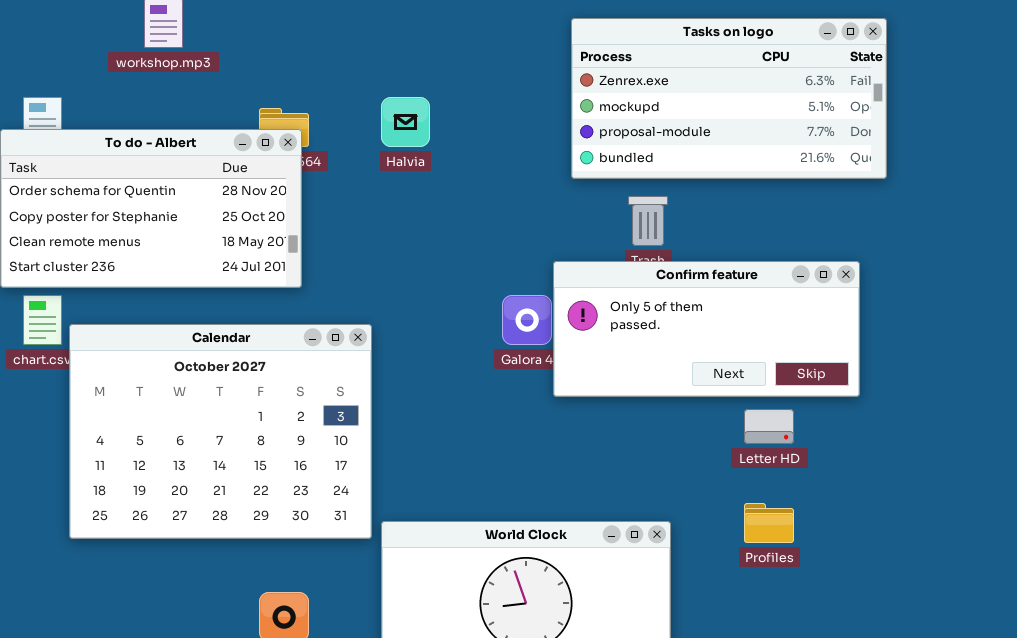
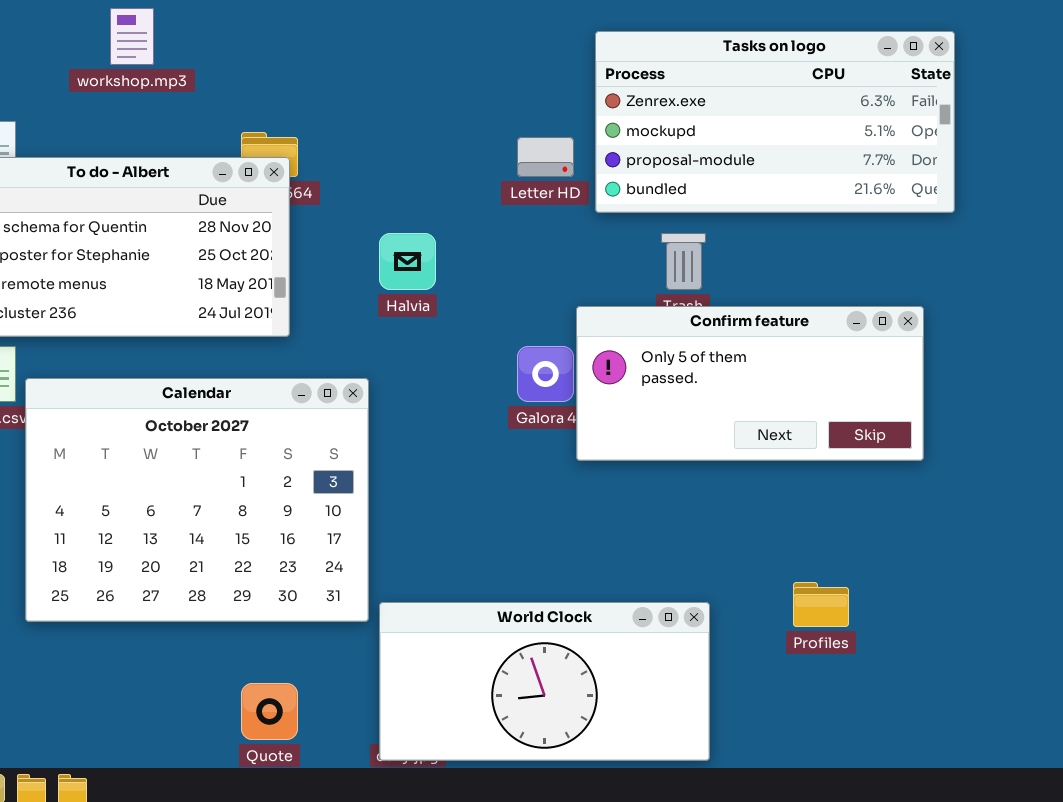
Halvia: [381,97,430,147] -> [379,233,436,290], moved
Letter HD: [744,409,794,444] -> [517,137,574,177], moved

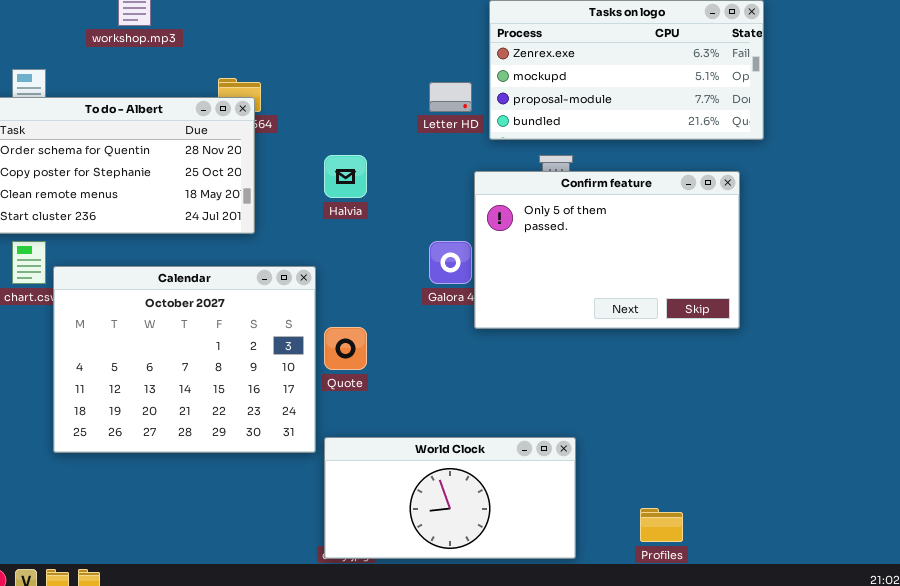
Confirm feature: [576,306,924,461] -> [474,171,740,329], resized
Profiles: [793,582,849,627] -> [640,508,683,542], moved
Quote: [241,683,298,740] -> [324,327,367,370], moved

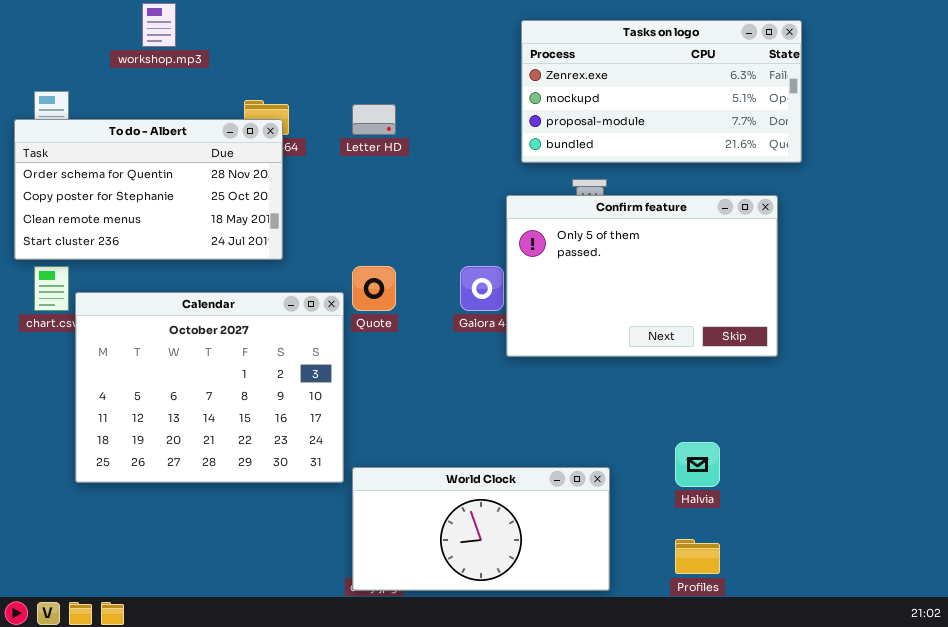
Letter HD: [429,82,472,112] -> [352,104,396,135], moved
Halvia: [324,155,367,198] -> [675,442,720,487], moved
Quote: [324,327,367,370] -> [352,266,396,311], moved

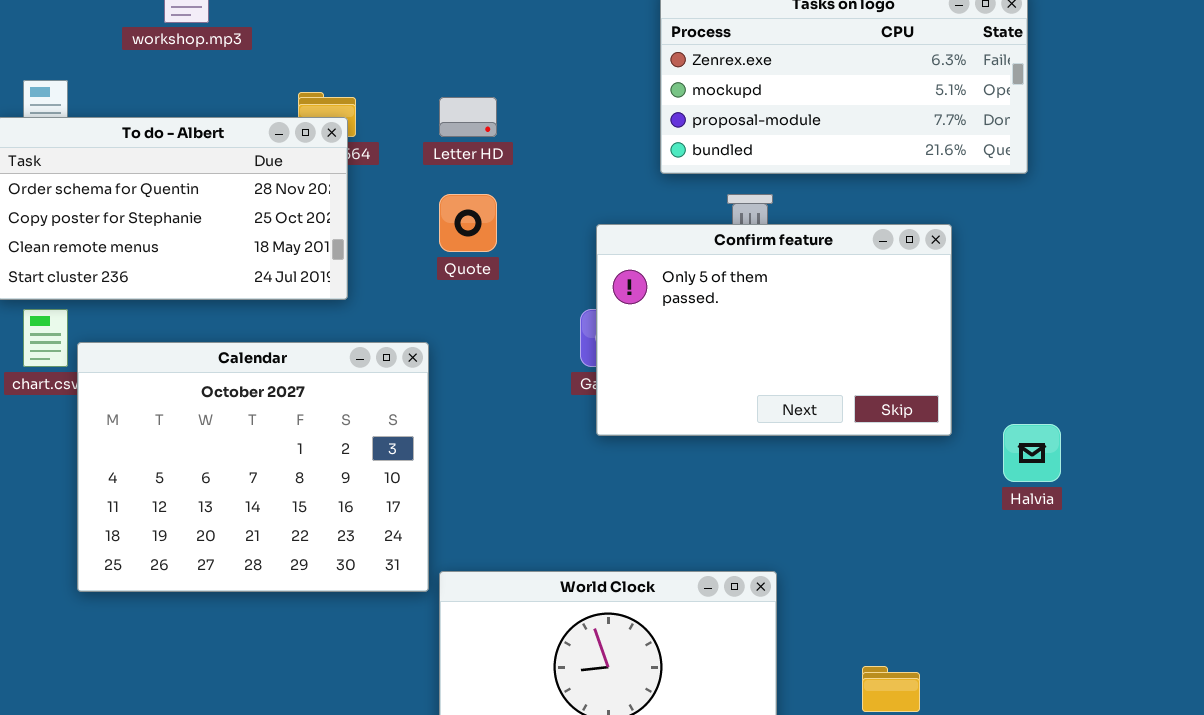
Confirm feature: [506,195,778,357] -> [596,224,952,436], moved
Quote: [352,266,396,311] -> [439,194,497,252], moved
Halvia: [675,442,720,487] -> [1003,424,1061,482], moved

